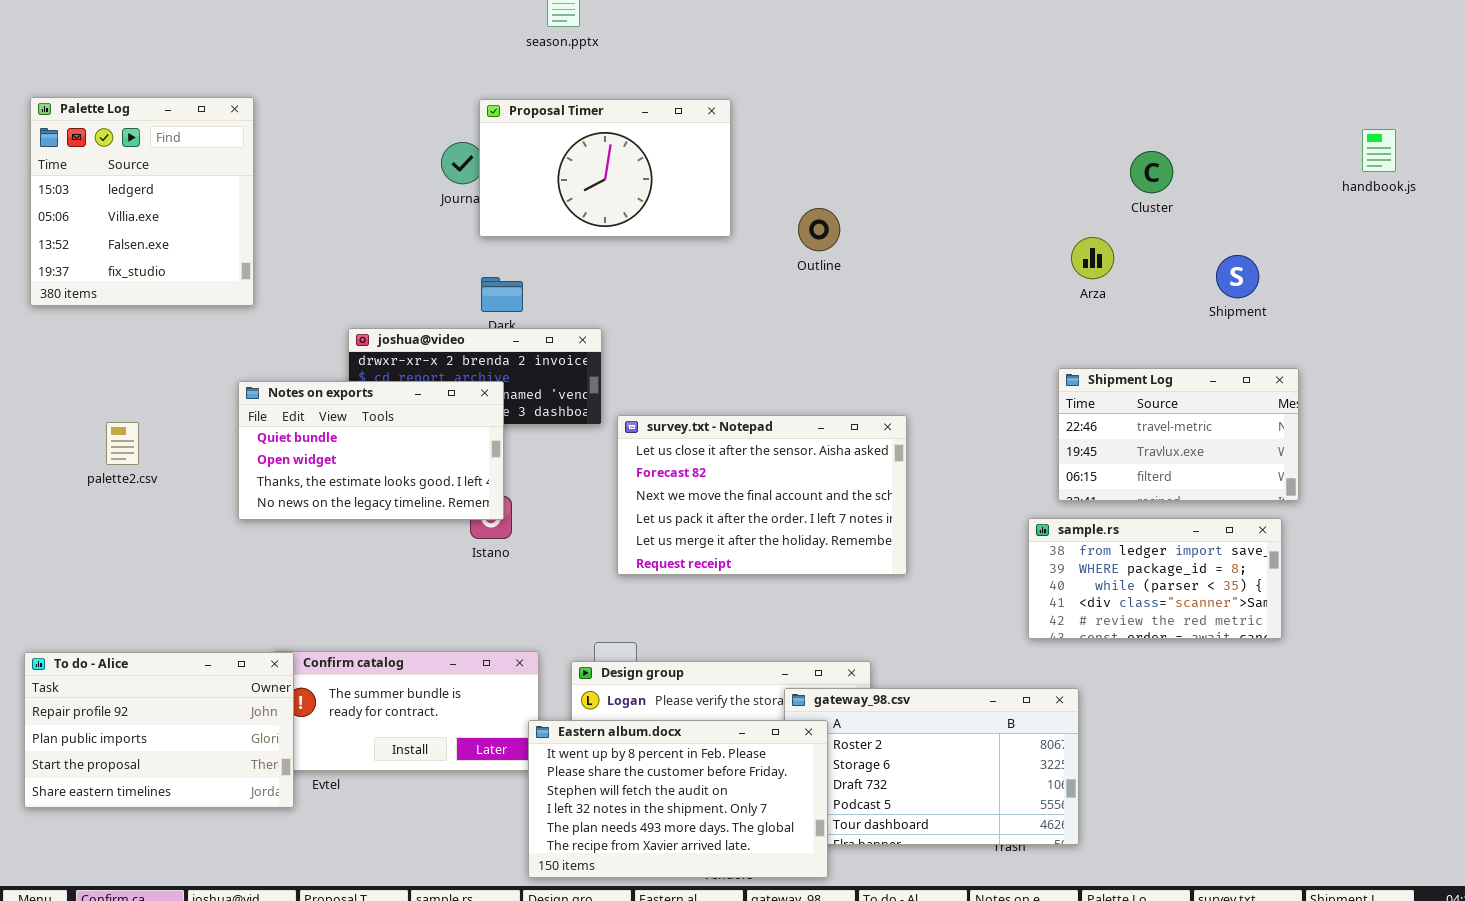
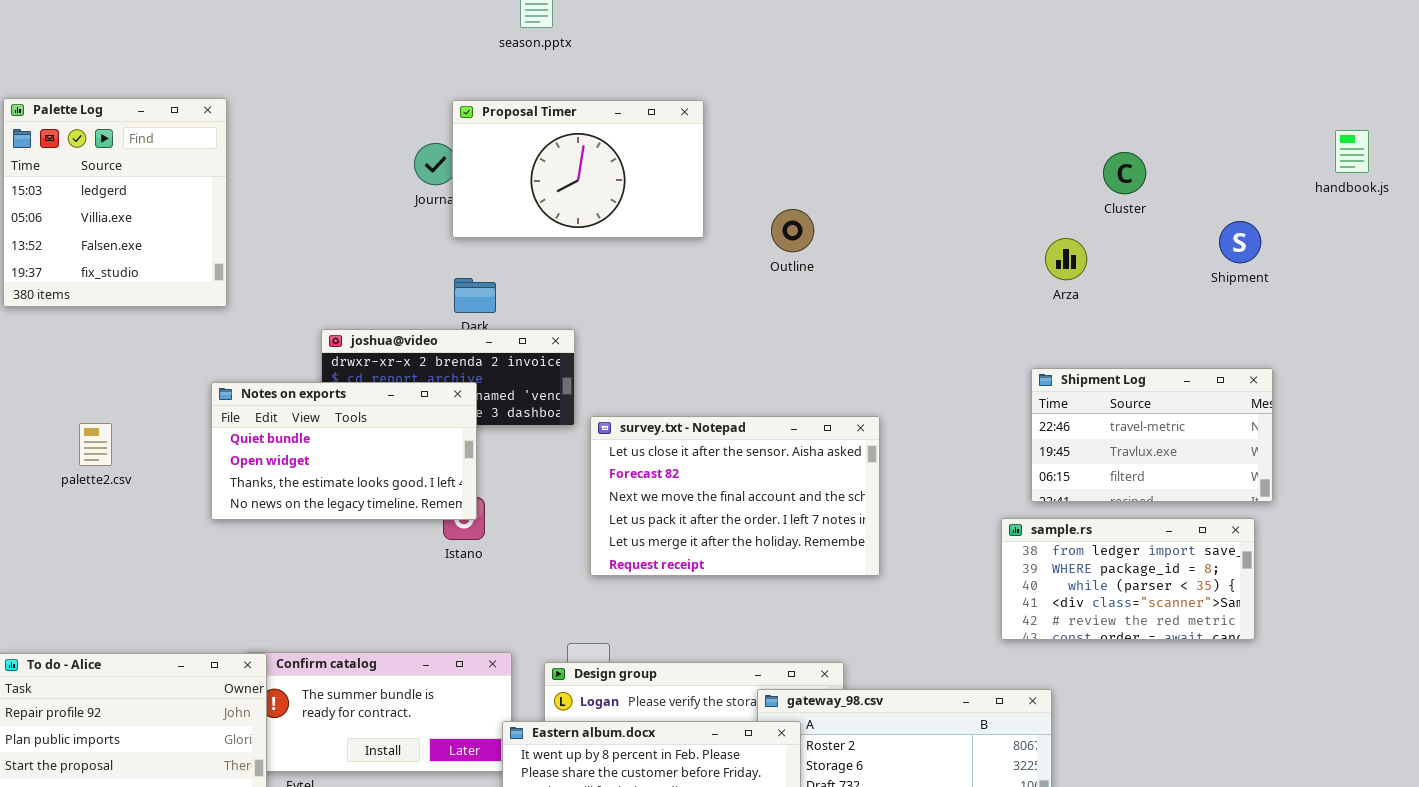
Shipment: [1216,255,1259,298] -> [1219,221,1261,263], moved

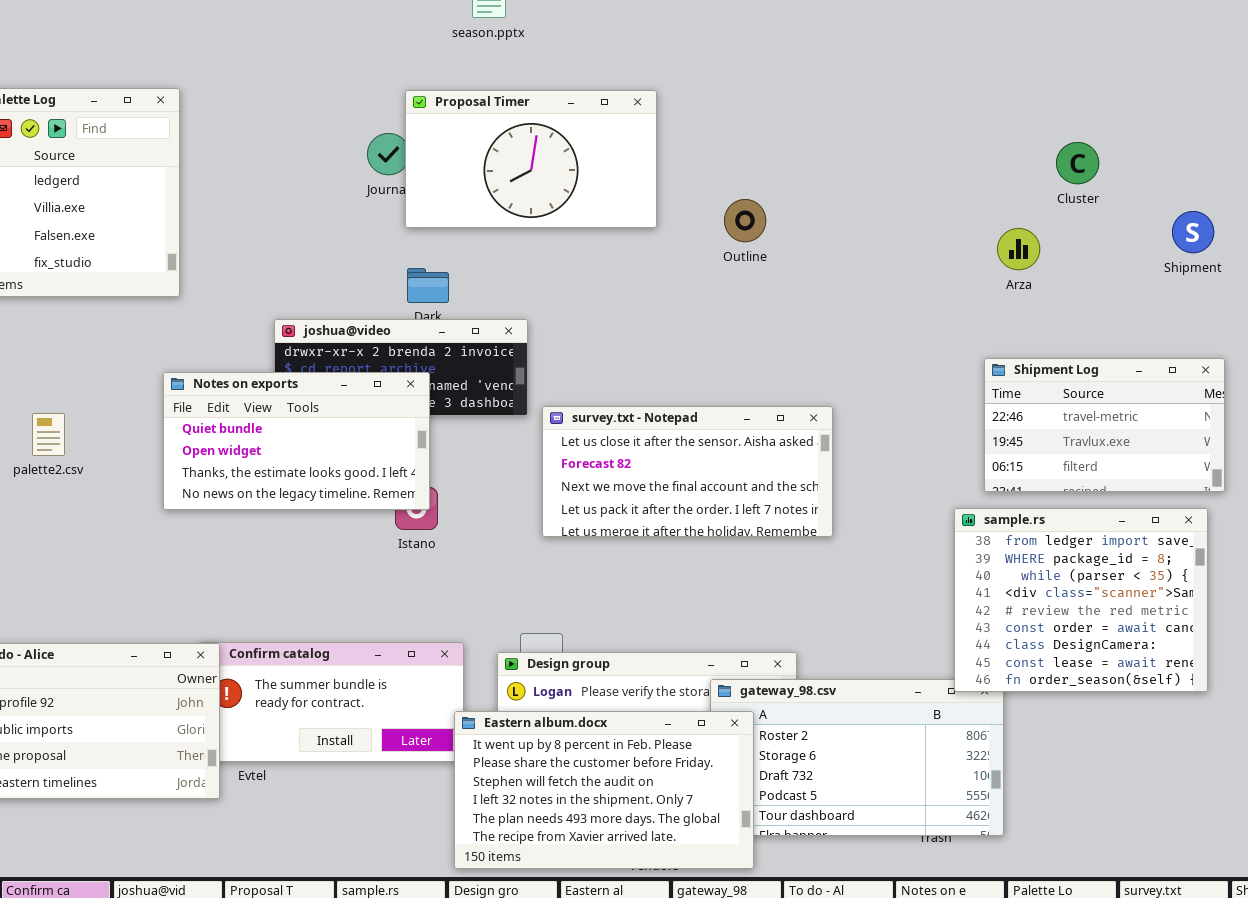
survey.txt - Notepad: [590,416,880,576] -> [542,406,833,537], resized
sample.rs: [1001,518,1255,640] -> [954,508,1208,692], resized

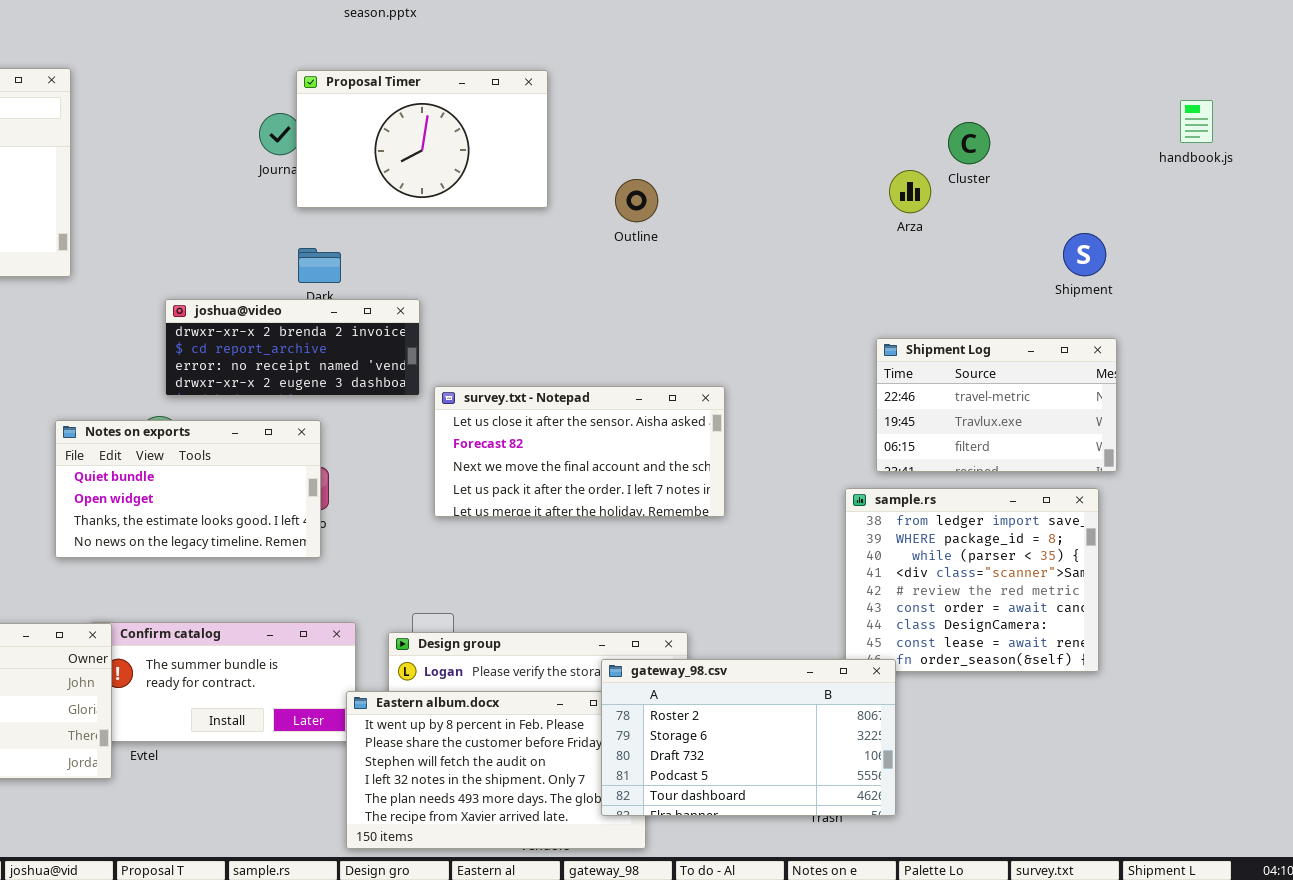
Shipment: [1172,211,1214,253] -> [1063,233,1106,276], moved
Arza: [997,228,1040,270] -> [889,170,931,213], moved
Notes on exports: [163,372,430,510] -> [55,420,321,558], moved
gateway_98.csv: [710,679,1004,836] -> [601,659,896,816], raised

